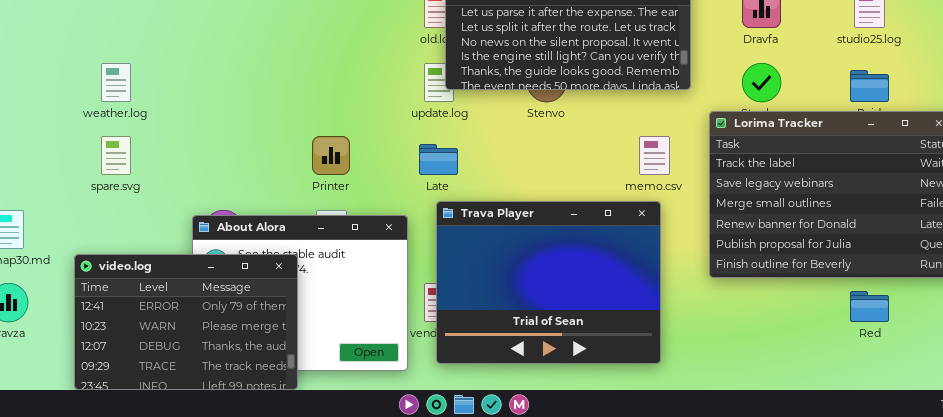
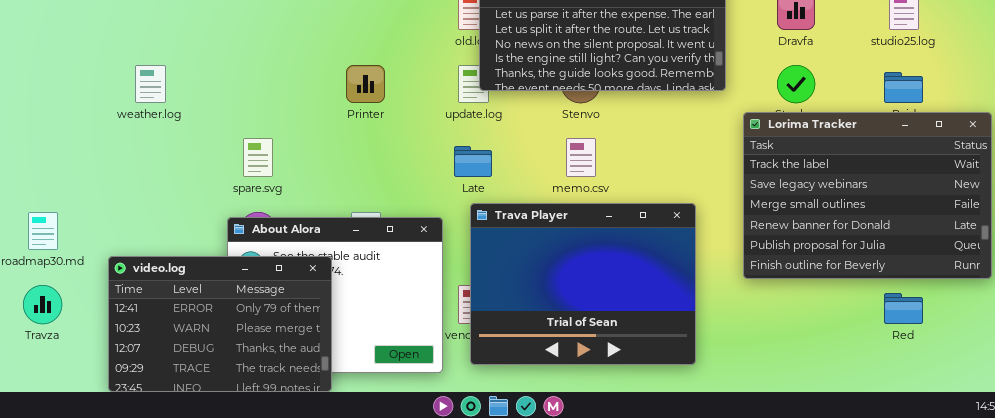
spare.svg: [101,136,131,175] -> [243,138,273,177], moved
Printer: [312,136,350,175] -> [346,65,385,103], moved
memo.csv: [639,136,670,175] -> [566,138,596,177], moved

